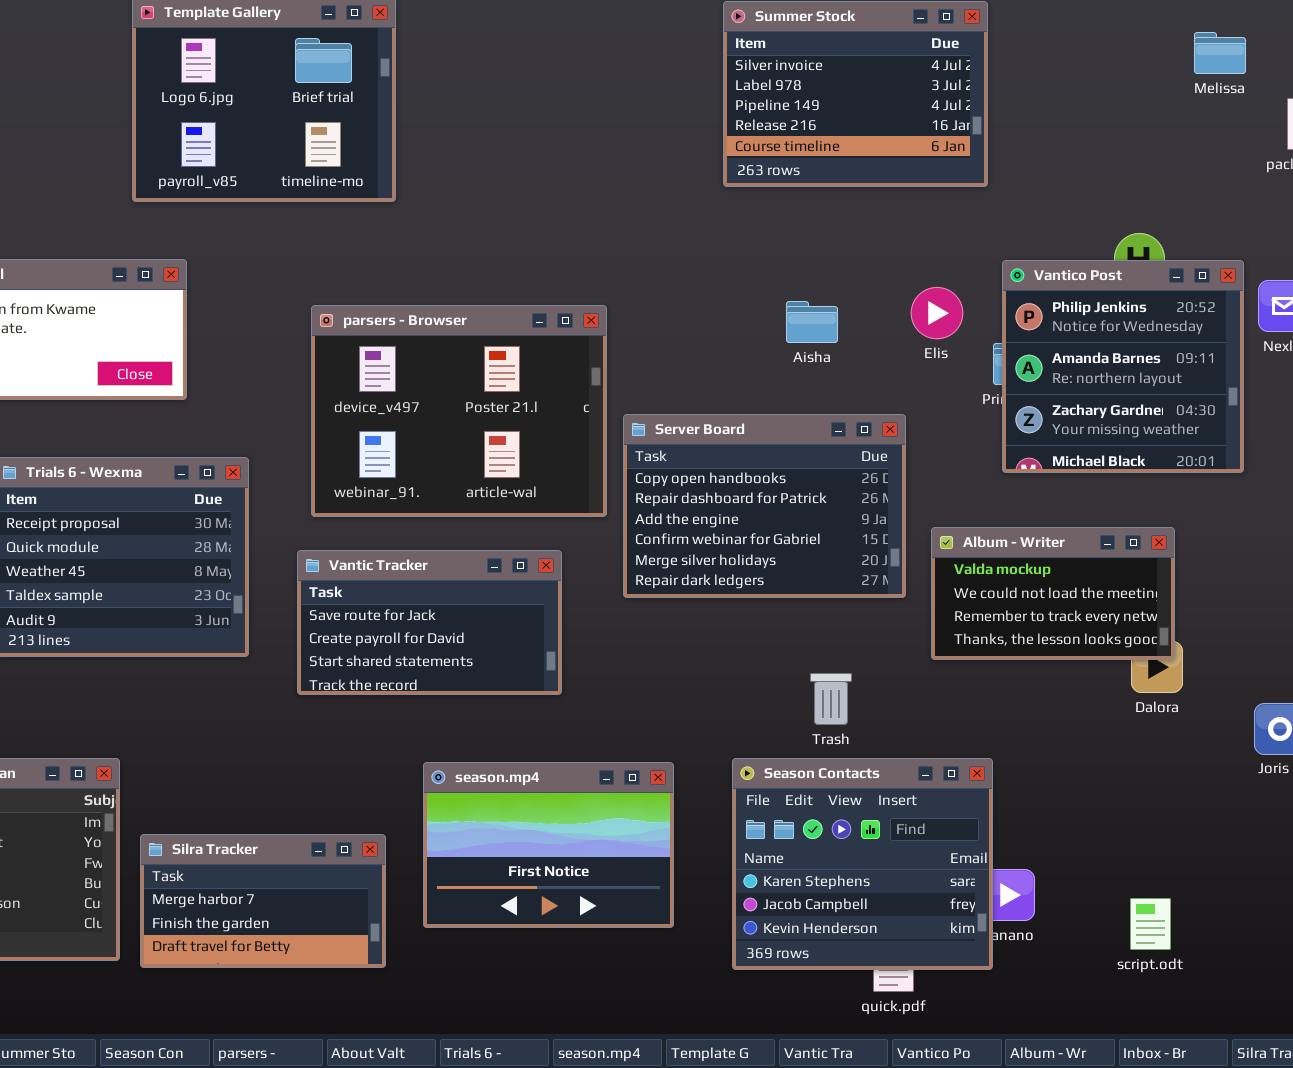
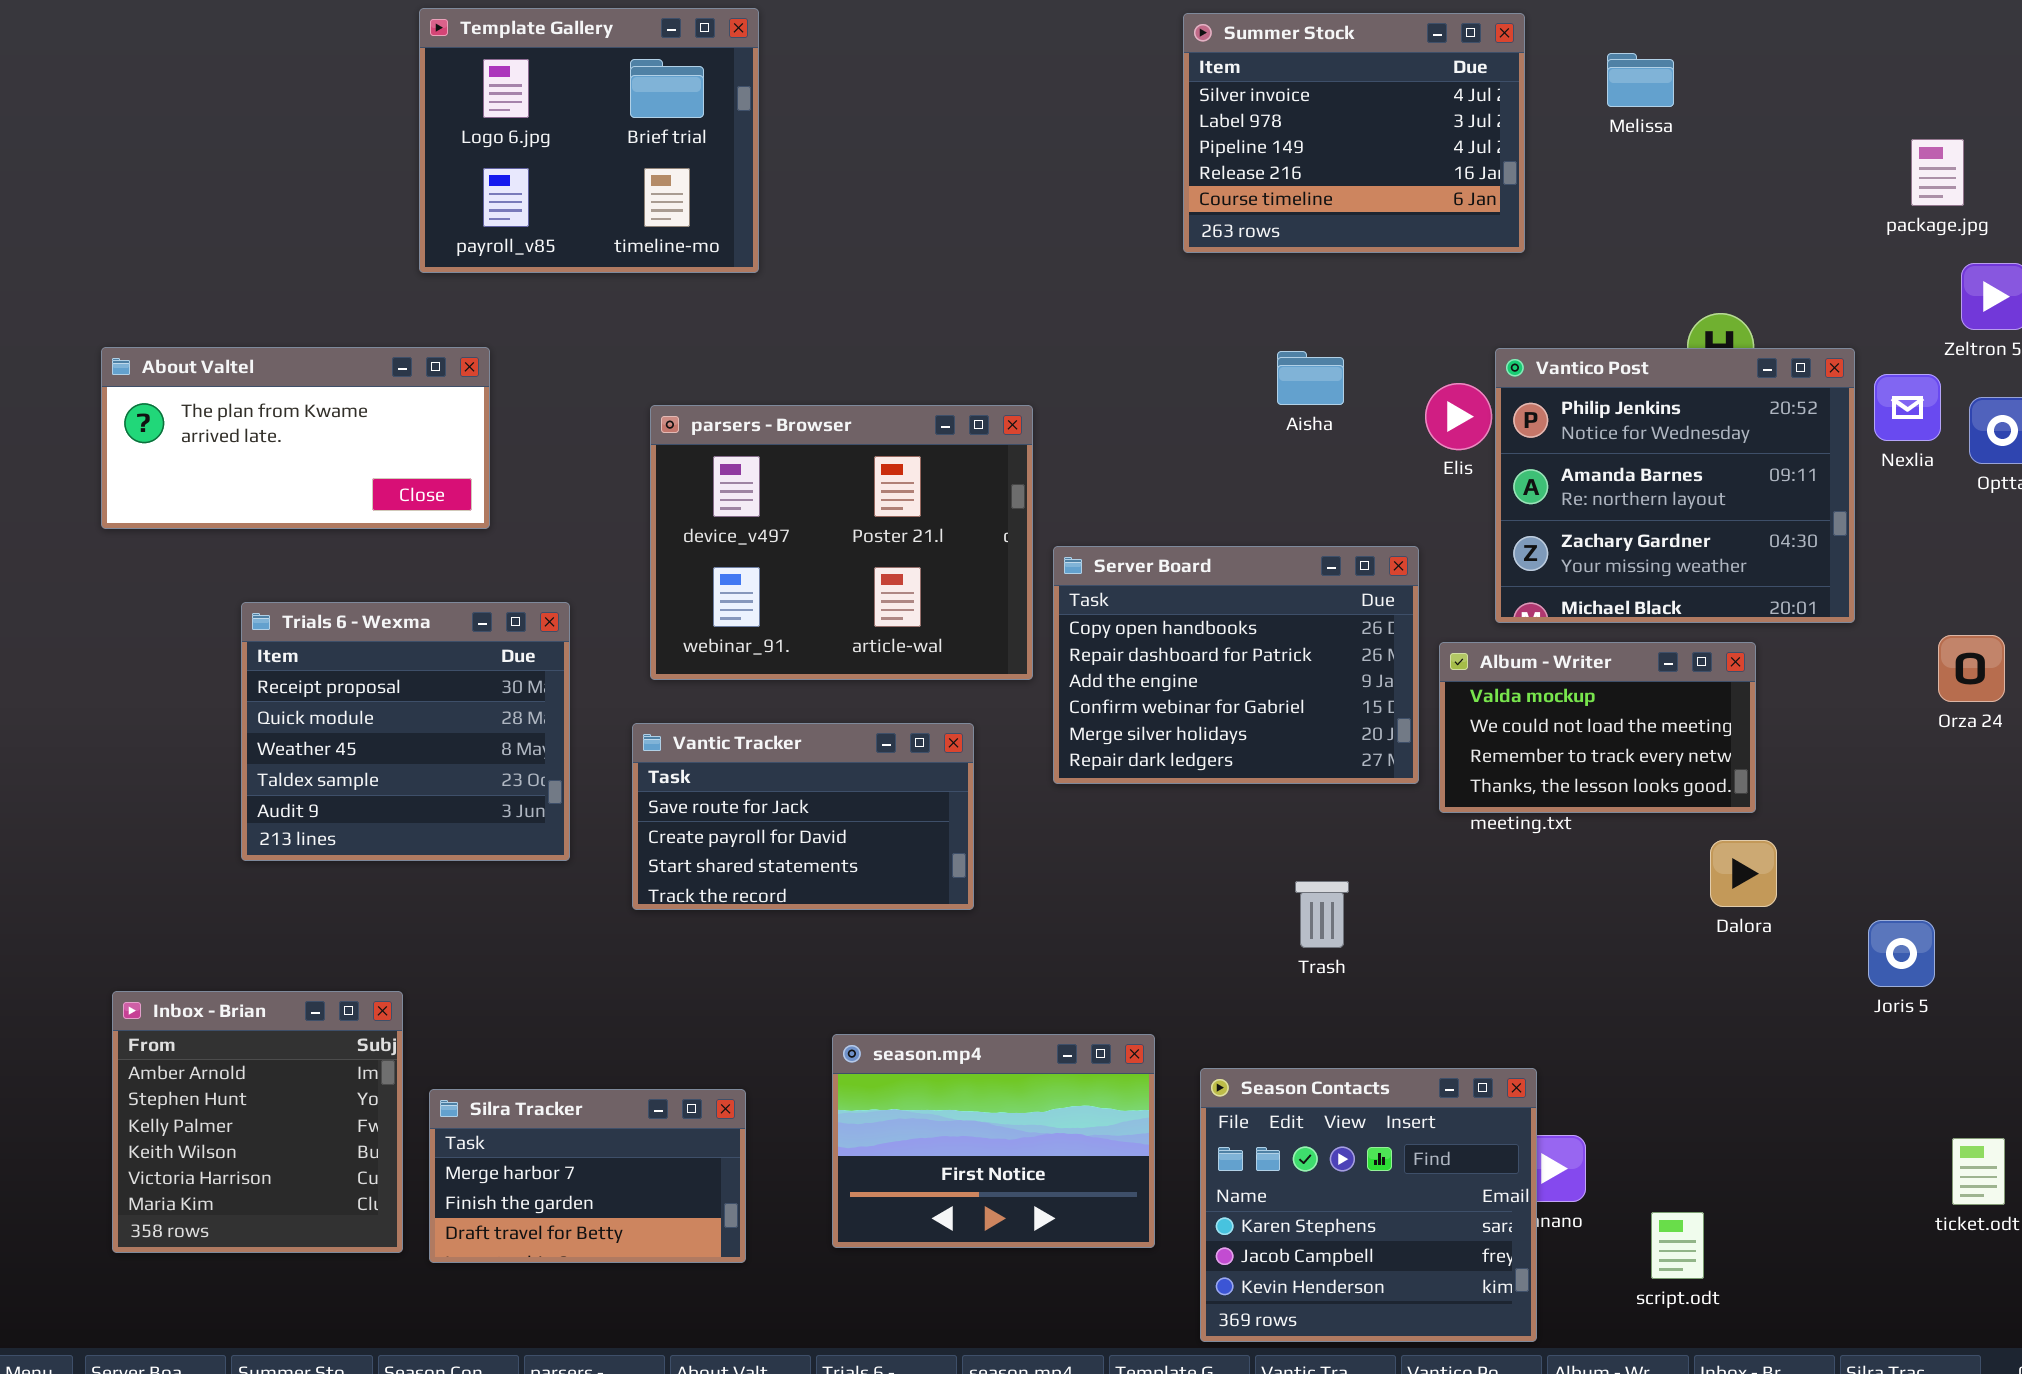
Melissa: [1194,32,1246,74] -> [1607,53,1674,107], moved
Vantico Post: [1002,260,1244,473] -> [1495,348,1855,623], resized
Aisha: [786,301,838,343] -> [1277,351,1344,405], moved
Album - Writer: [931,527,1175,660] -> [1439,642,1756,813], moved
Season Contacts: [732,758,993,970] -> [1200,1068,1537,1342], moved
season.mp4: [423,762,674,928] -> [832,1034,1155,1248], moved
script.odt: [1130,898,1171,950] -> [1651,1212,1704,1279], moved

